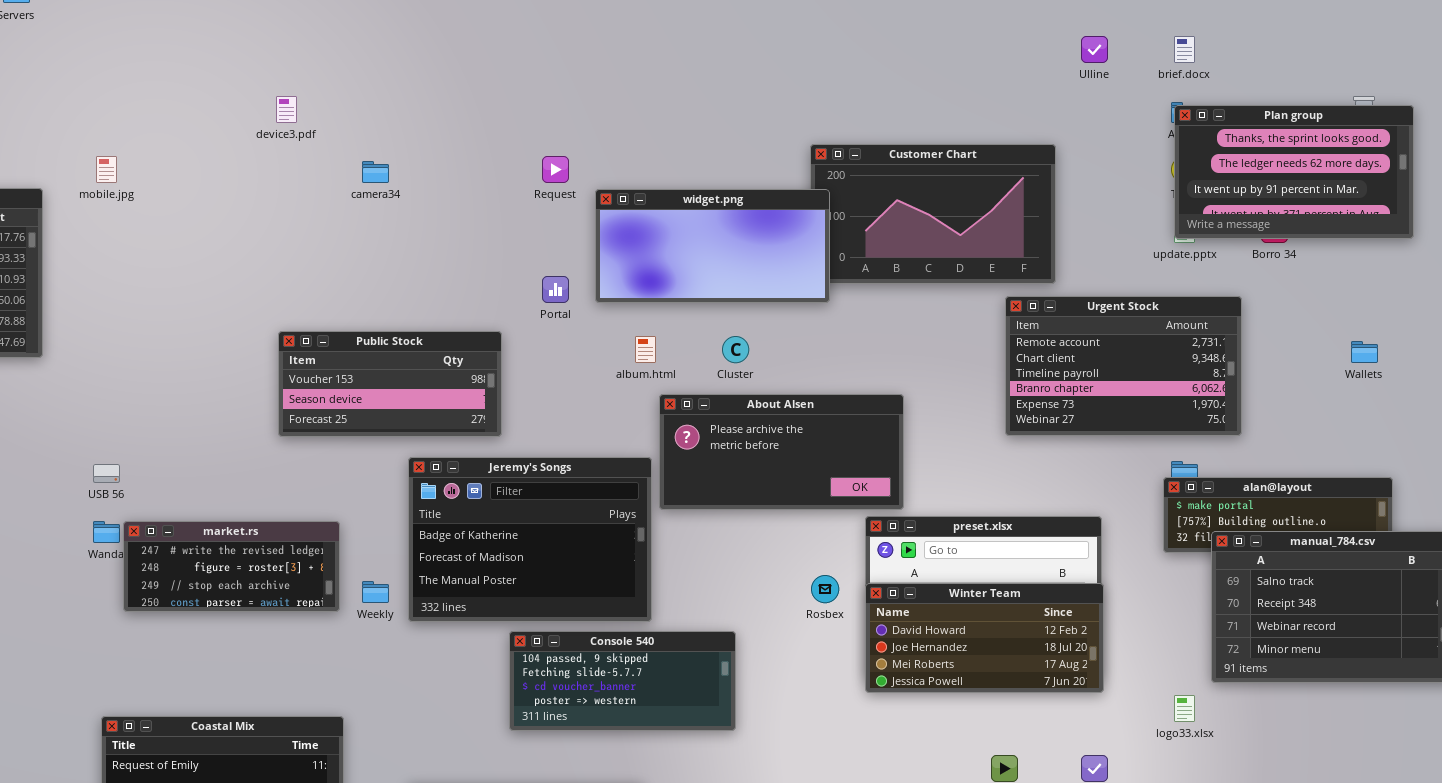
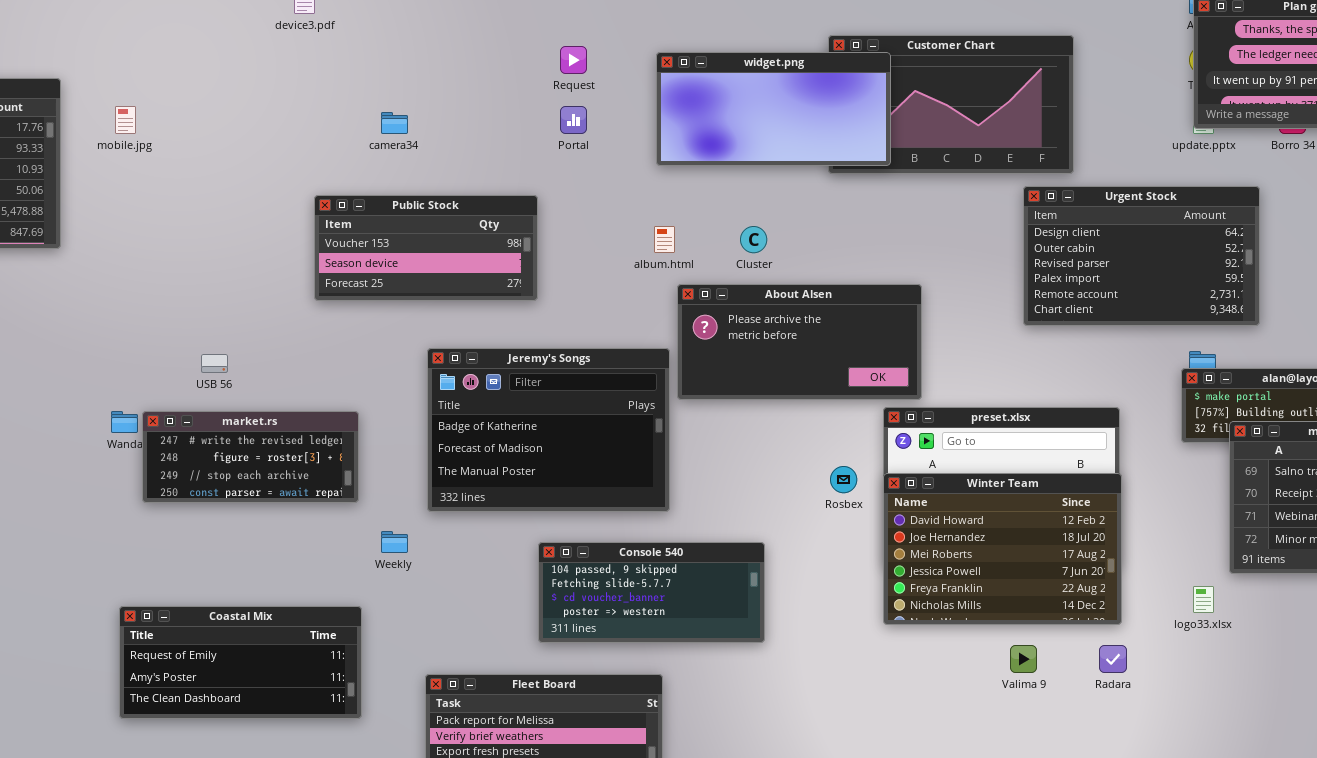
mobile.jpg: [96,156,117,183] -> [115,106,136,134], moved
camera34: [362,161,389,183] -> [381,112,408,134], moved
widget.png: [595,189,830,303] -> [656,52,891,166], moved
Portal: [542,276,569,303] -> [560,106,587,134], moved
Urgent Stock: [1005,296,1242,436] -> [1023,186,1260,326], scrolled up 4 rows
Public Stock: [278,331,502,437] -> [314,195,538,301], moved
USB 56: [93,464,120,483] -> [201,354,228,373], moved
Weekly: [362,581,389,603] -> [381,531,408,553], moved
Winter Team: [865,583,1104,693] -> [883,473,1122,625], resized
Console 540: [509,631,736,731] -> [538,542,765,643], moved

